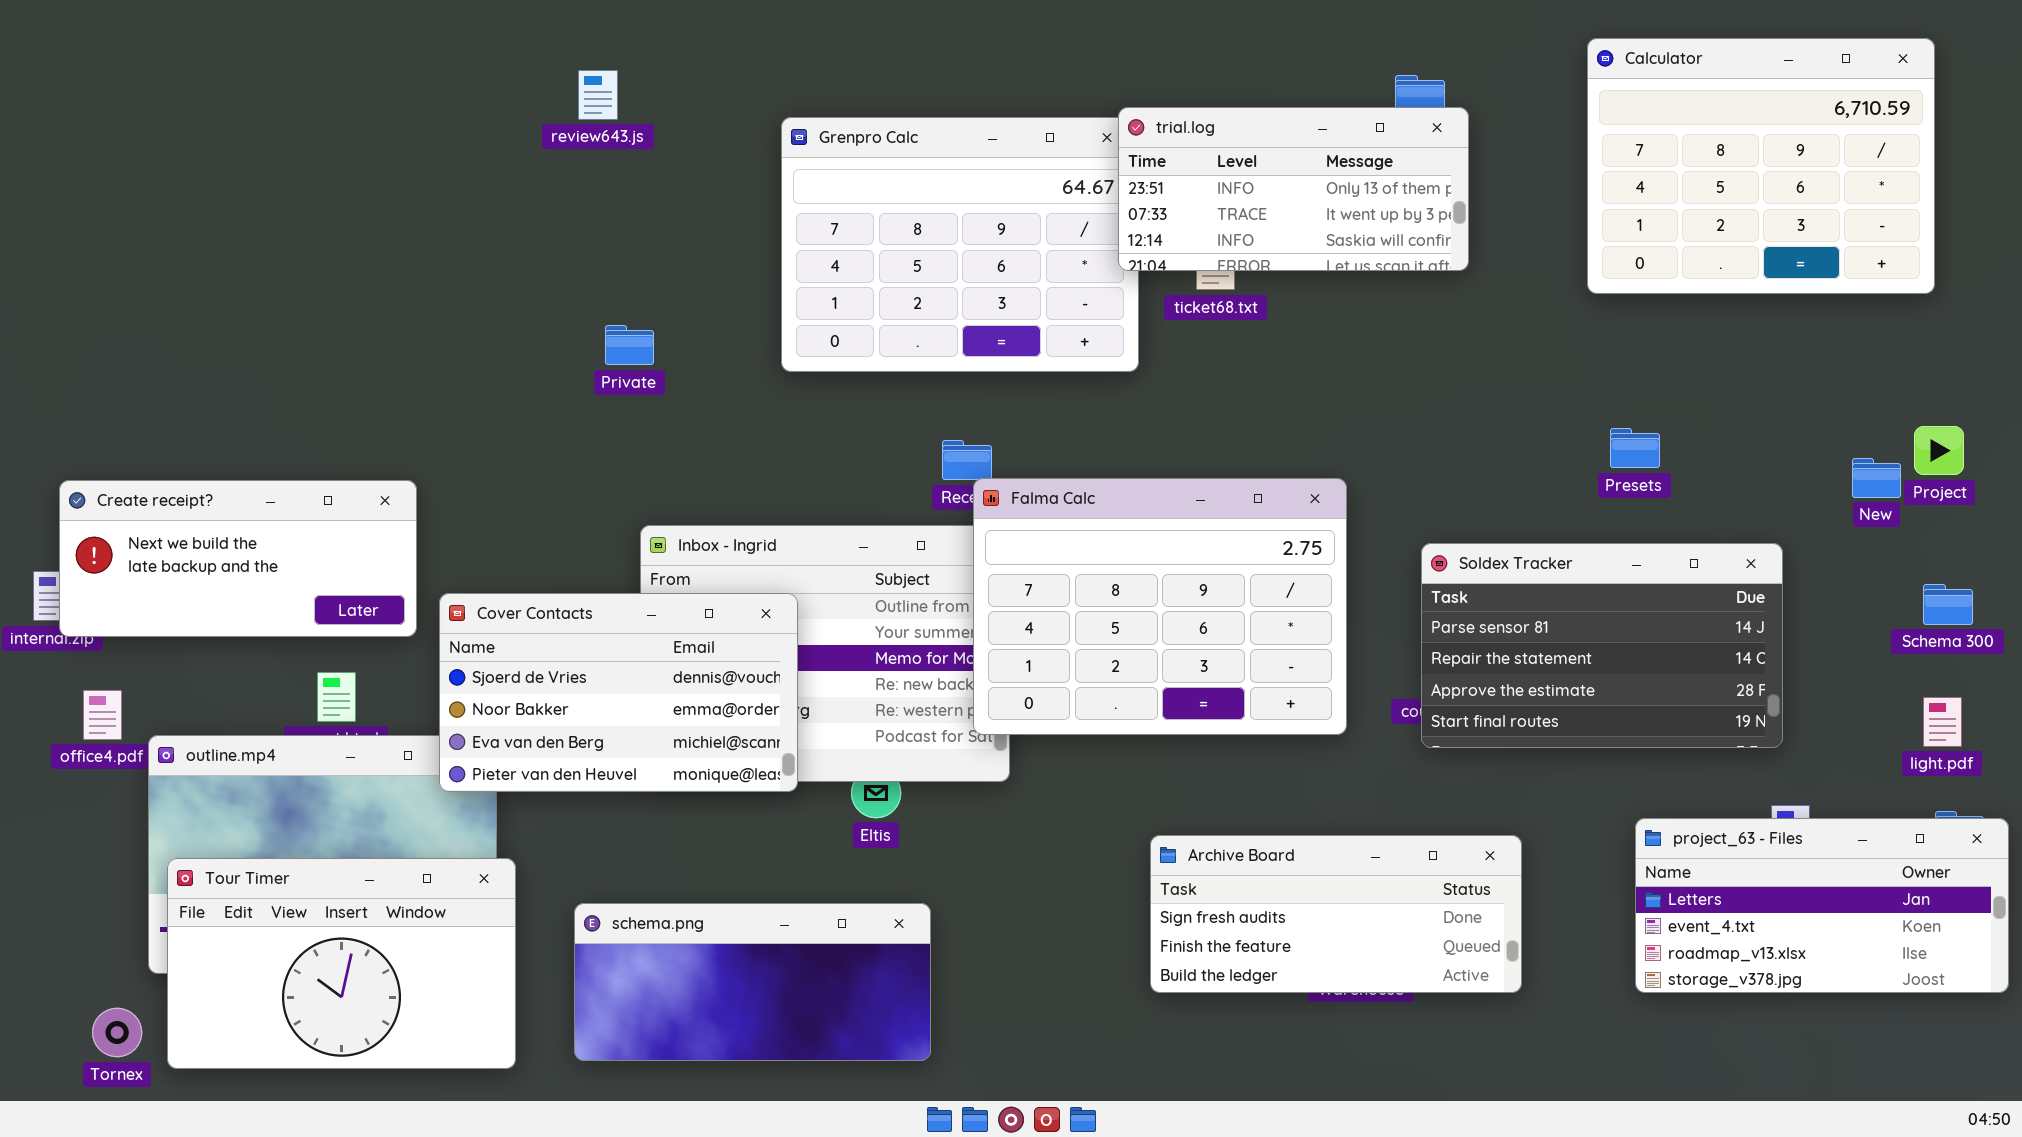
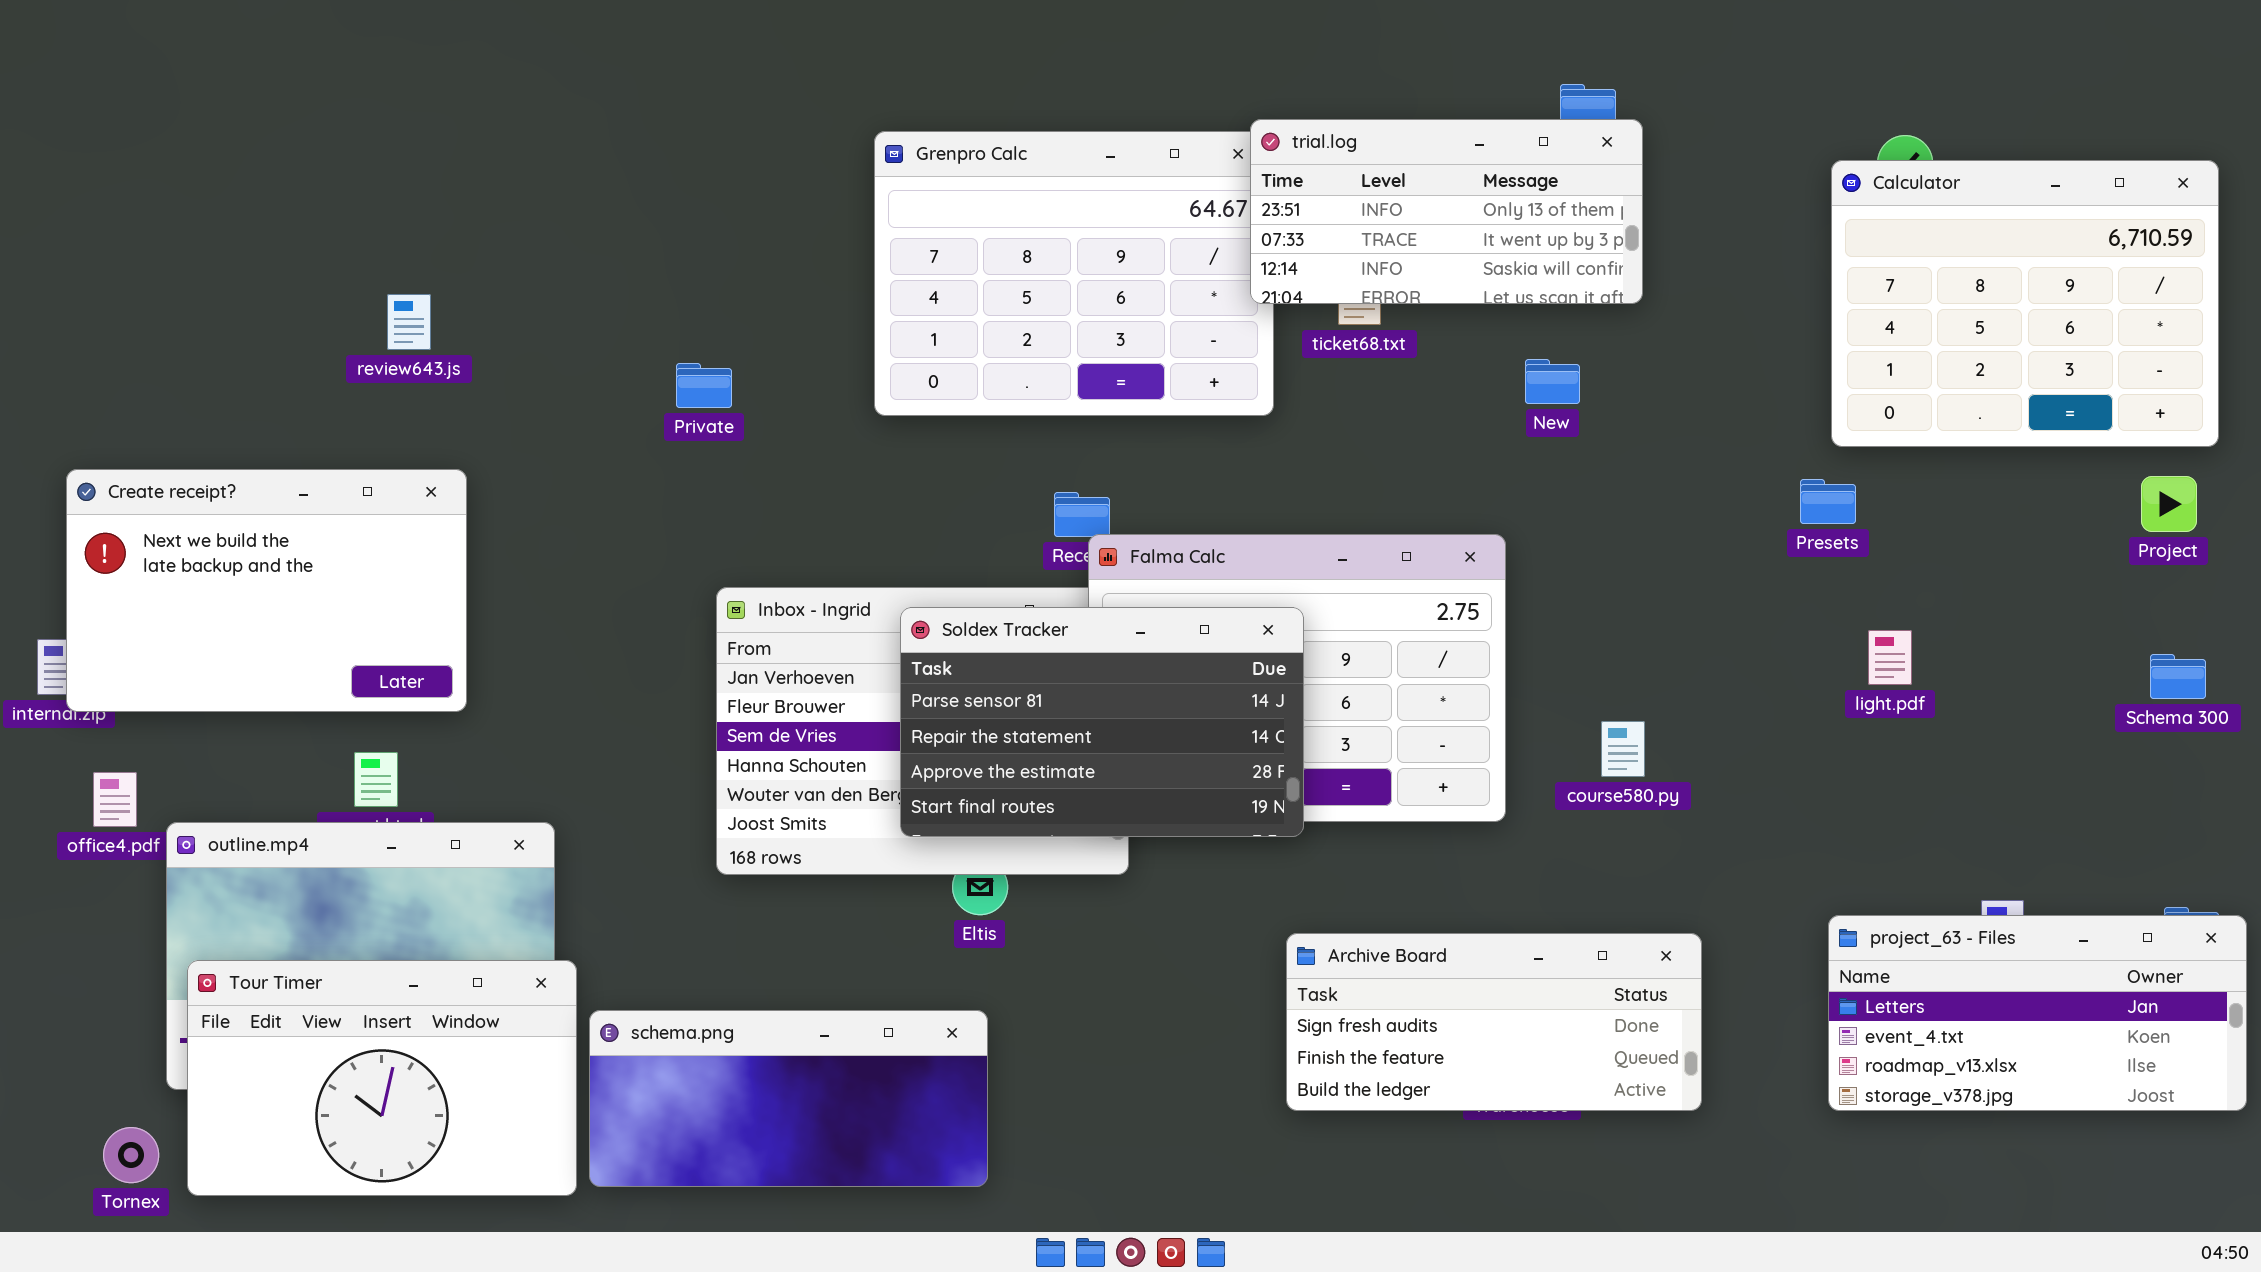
Calculator: [1587,38,1935,294] -> [1831,160,2219,447], moved
review643.js: [578,70,618,120] -> [387,294,431,350], moved
New: [1852,458,1901,498] -> [1525,359,1580,404], moved
Create receipt?: [59,480,417,637] -> [66,469,467,712], resized
Soldex Tracker: [1421,543,1783,748] -> [900,607,1304,837], moved
Cover Contacts: [439,593,798,792] -> none, closed
light.pdf: [1923,697,1962,747] -> [1868,630,1912,685], moved
schema.png: [574,903,931,1061] -> [589,1010,988,1187], moved

